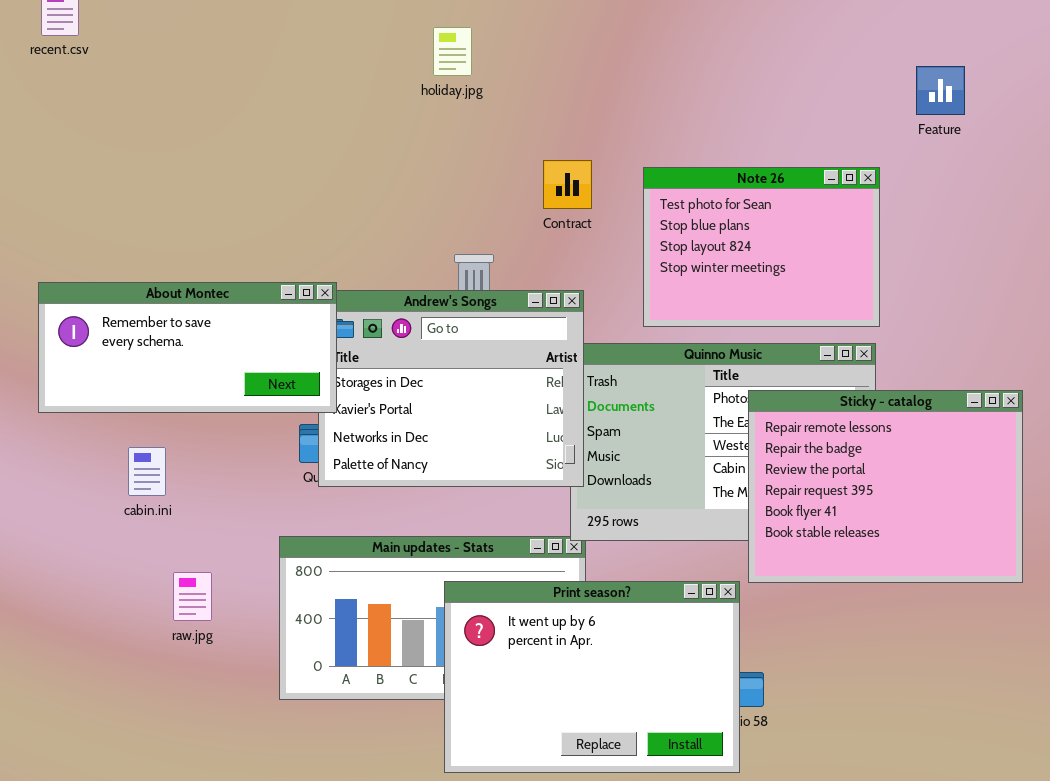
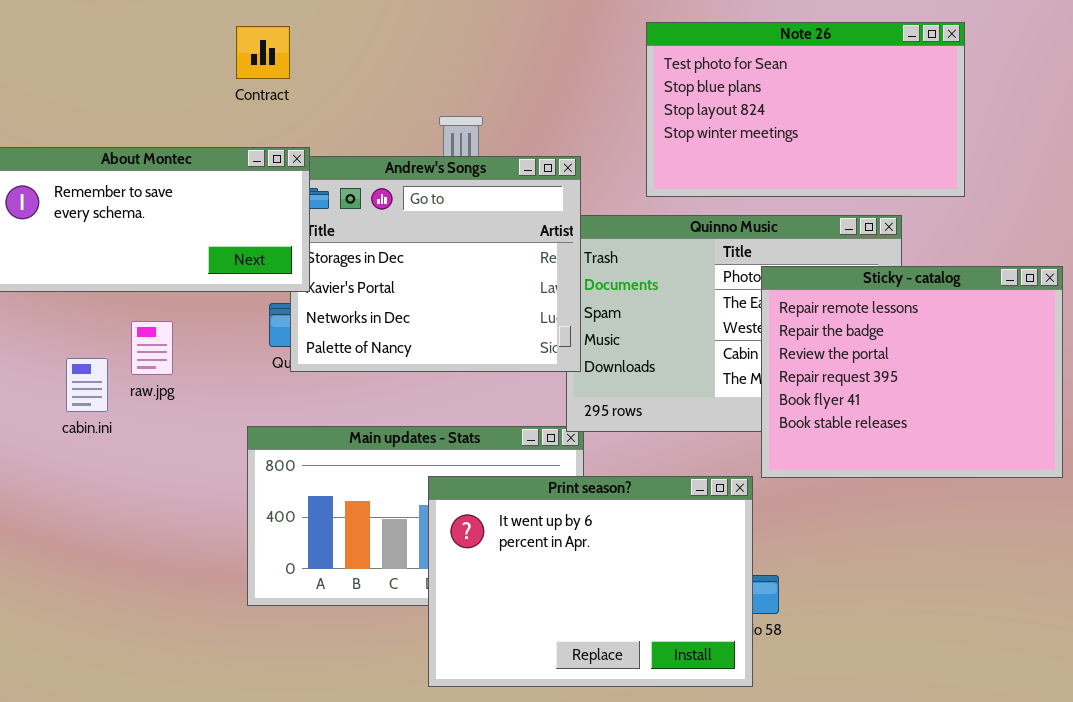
Contract: [543,160,592,209] -> [236,26,290,79], moved
Note 26: [643,167,880,327] -> [646,22,965,197], resized
cabin.ini: [128,447,166,496] -> [66,358,108,412], moved
raw.jpg: [173,572,212,621] -> [131,321,173,375], moved

